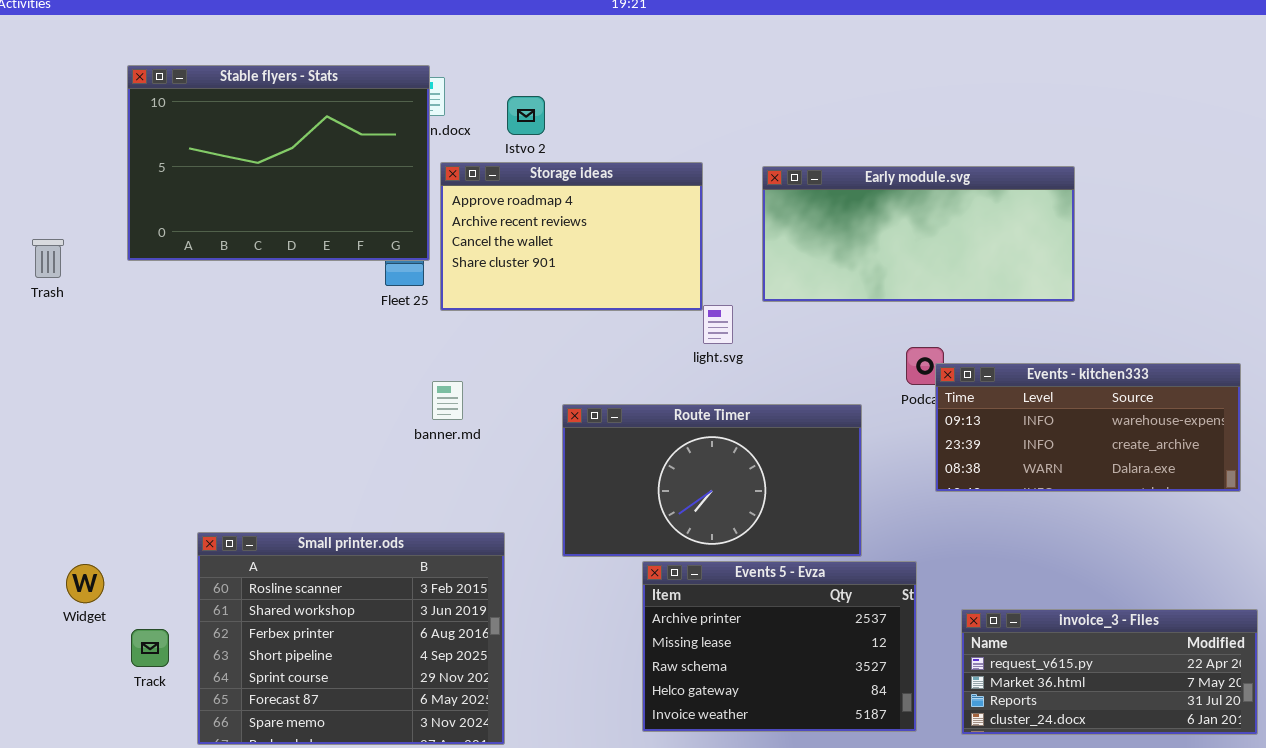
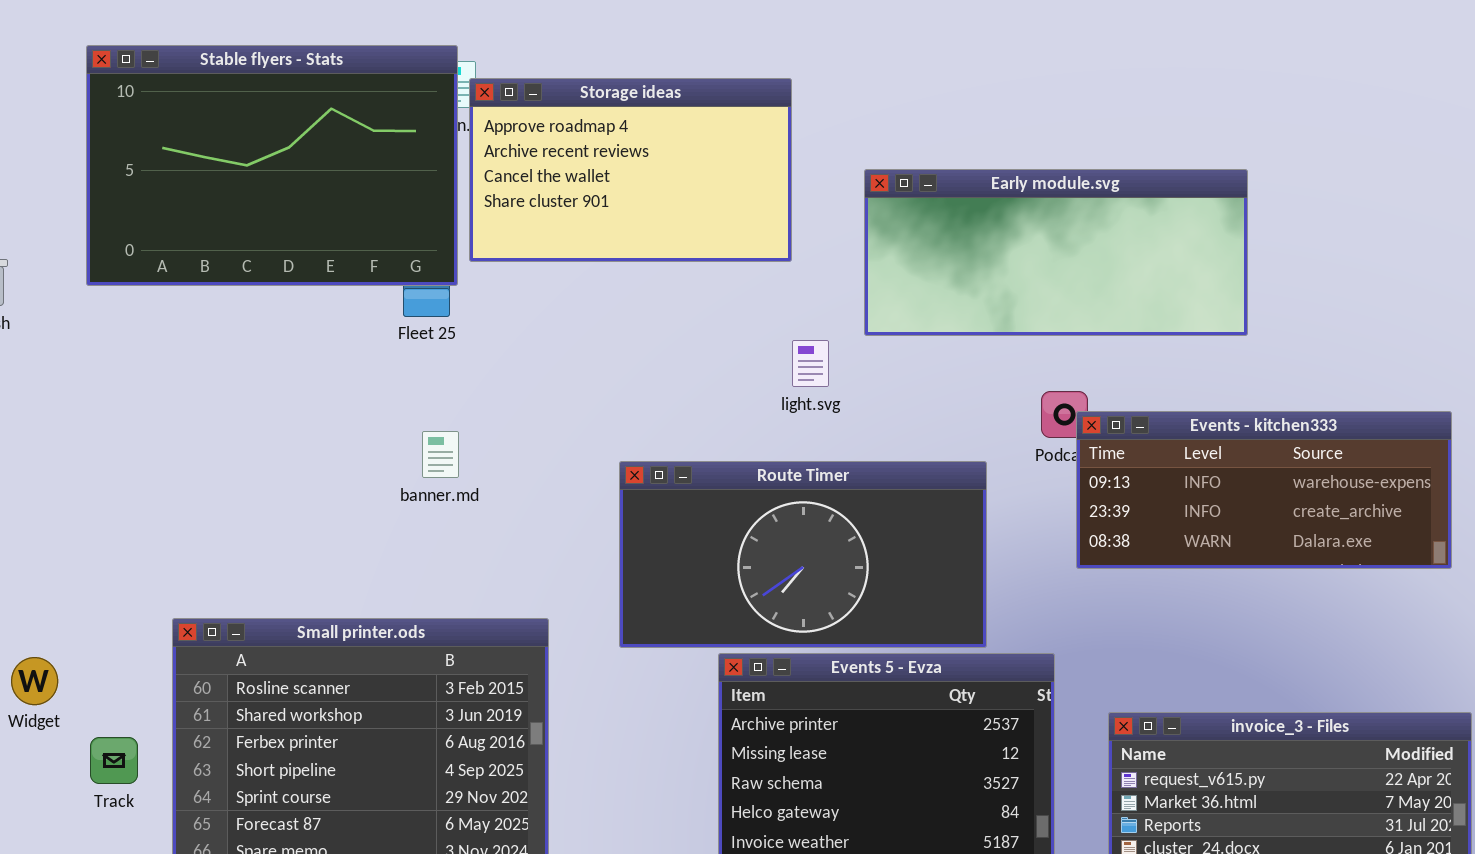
Storage ideas: [440,162,703,311] -> [469,78,792,262], moved
banner.md: [432,381,463,420] -> [422,431,459,478], moved

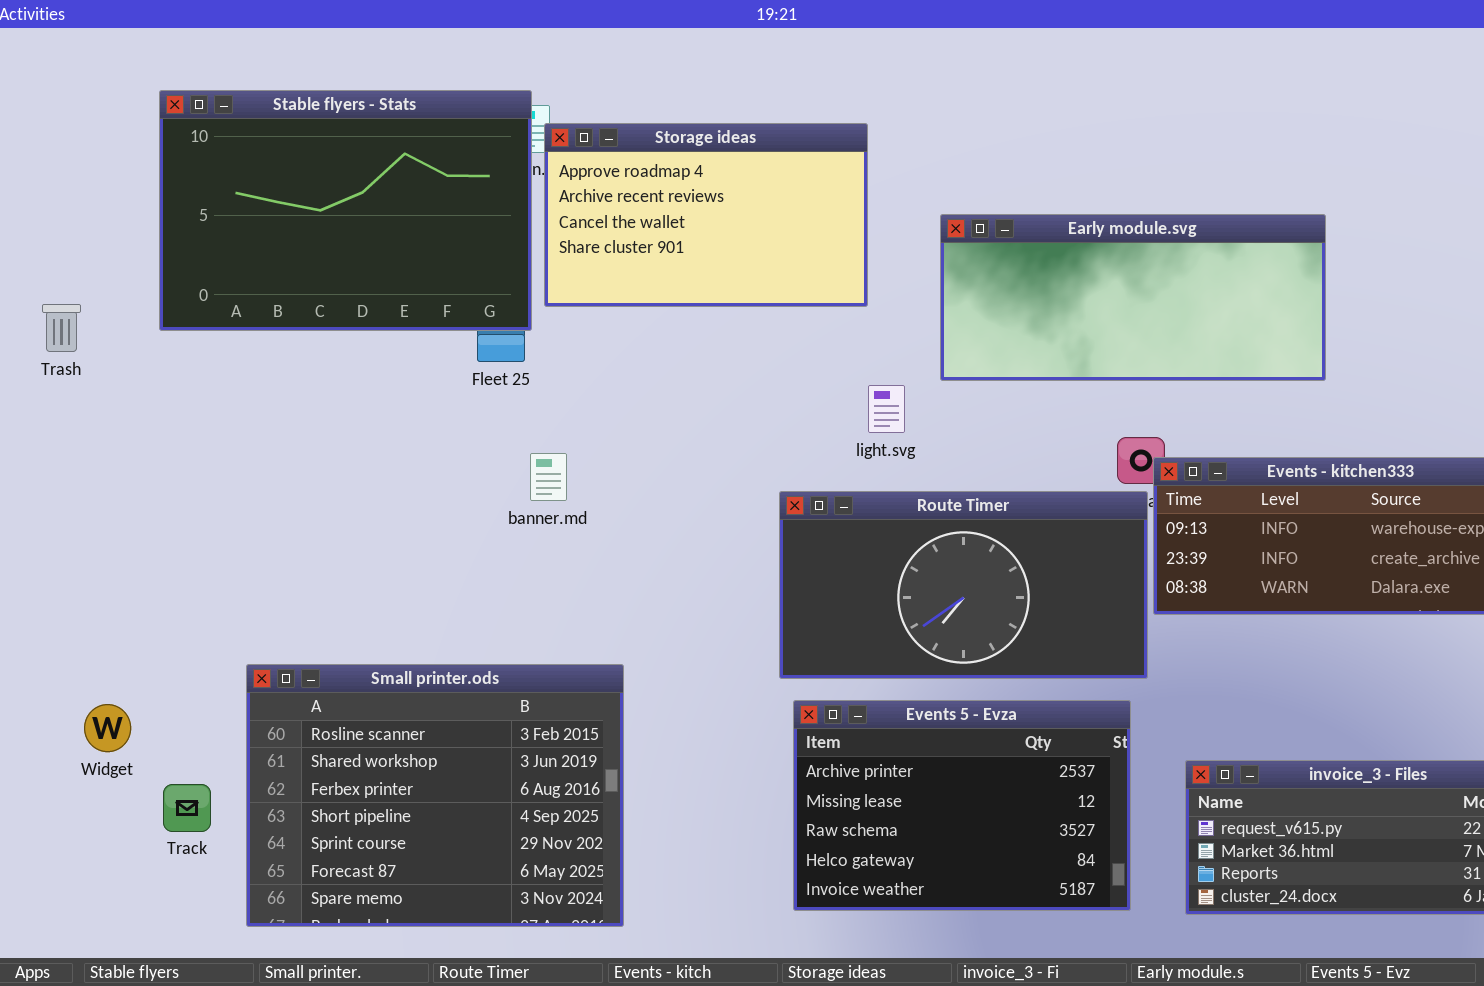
banner.md: [422,431,459,478] -> [530,453,567,501], moved
Route Timer: [619,461,987,648] -> [779,491,1148,679], moved

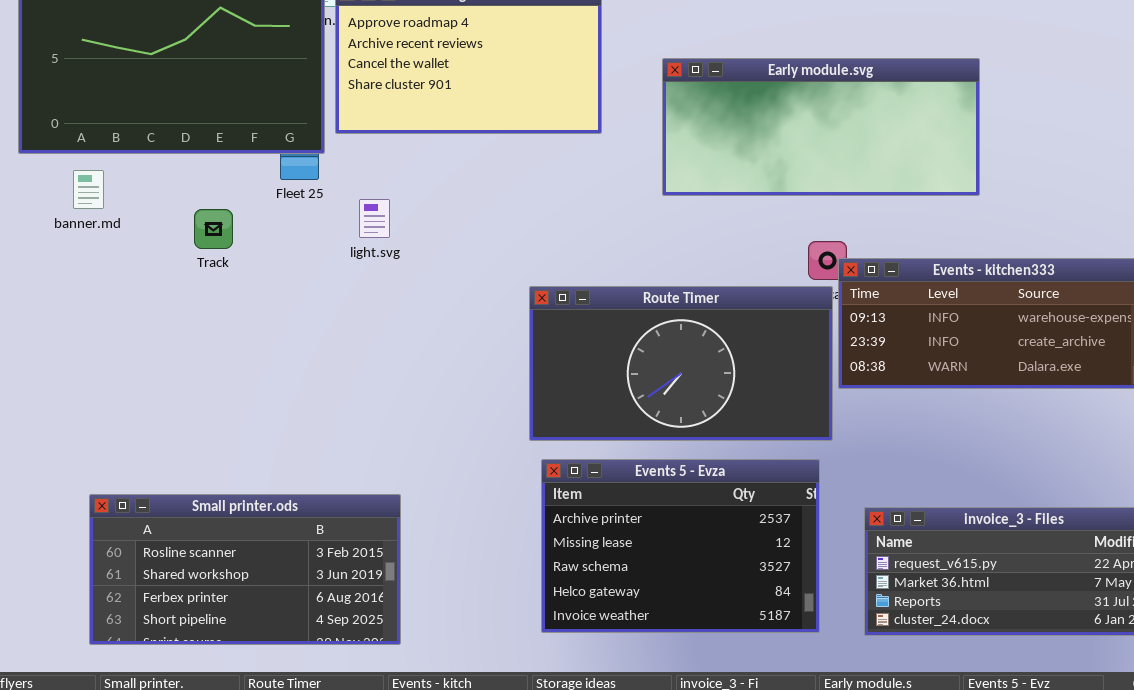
light.svg: [868,385,905,433] -> [359,199,390,238], moved
banner.md: [530,453,567,501] -> [73,170,104,209], moved
Small printer.ods: [246,664,624,927] -> [89,494,401,645], resized
Track: [163,784,211,832] -> [194,209,233,249], moved

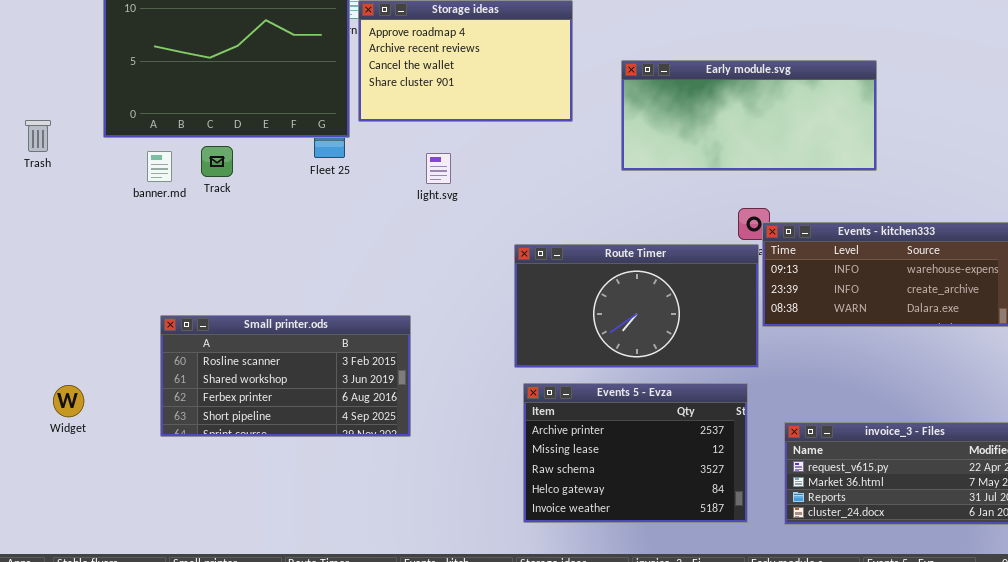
light.svg: [359,199,390,238] -> [426,153,451,184], moved
Track: [194,209,233,249] -> [201,146,233,177], moved
Small printer.ods: [89,494,401,645] -> [160,315,411,437], moved

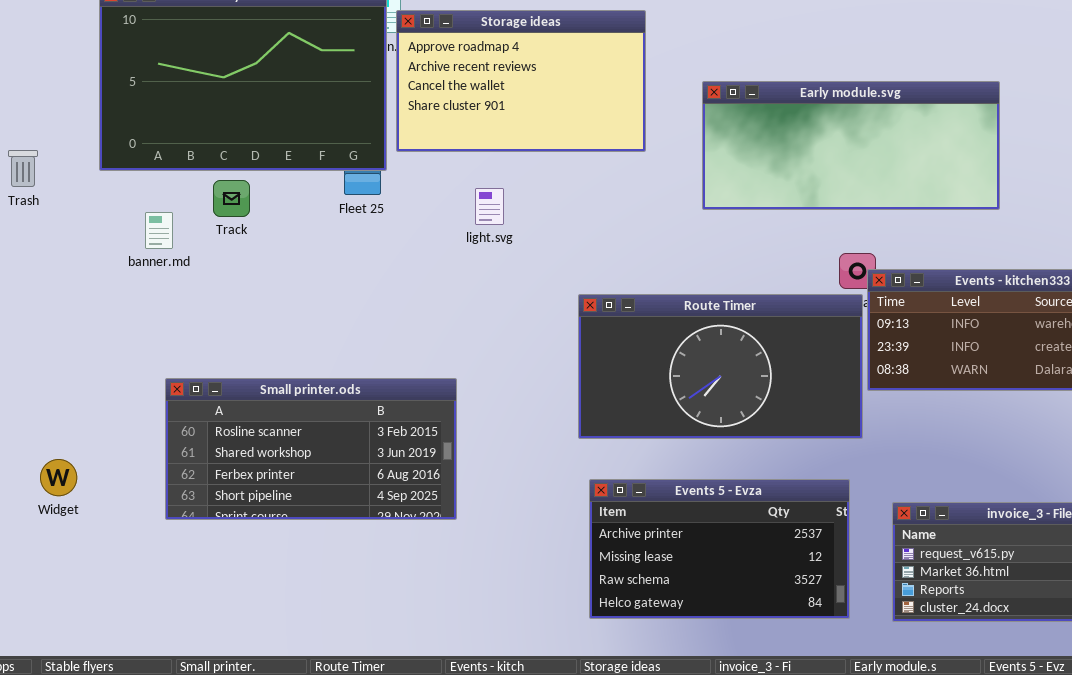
banner.md: [147,151,172,182] -> [145,212,173,249], moved
Events 5 - Evza: [523,383,748,523] -> [589,479,850,619], resized

